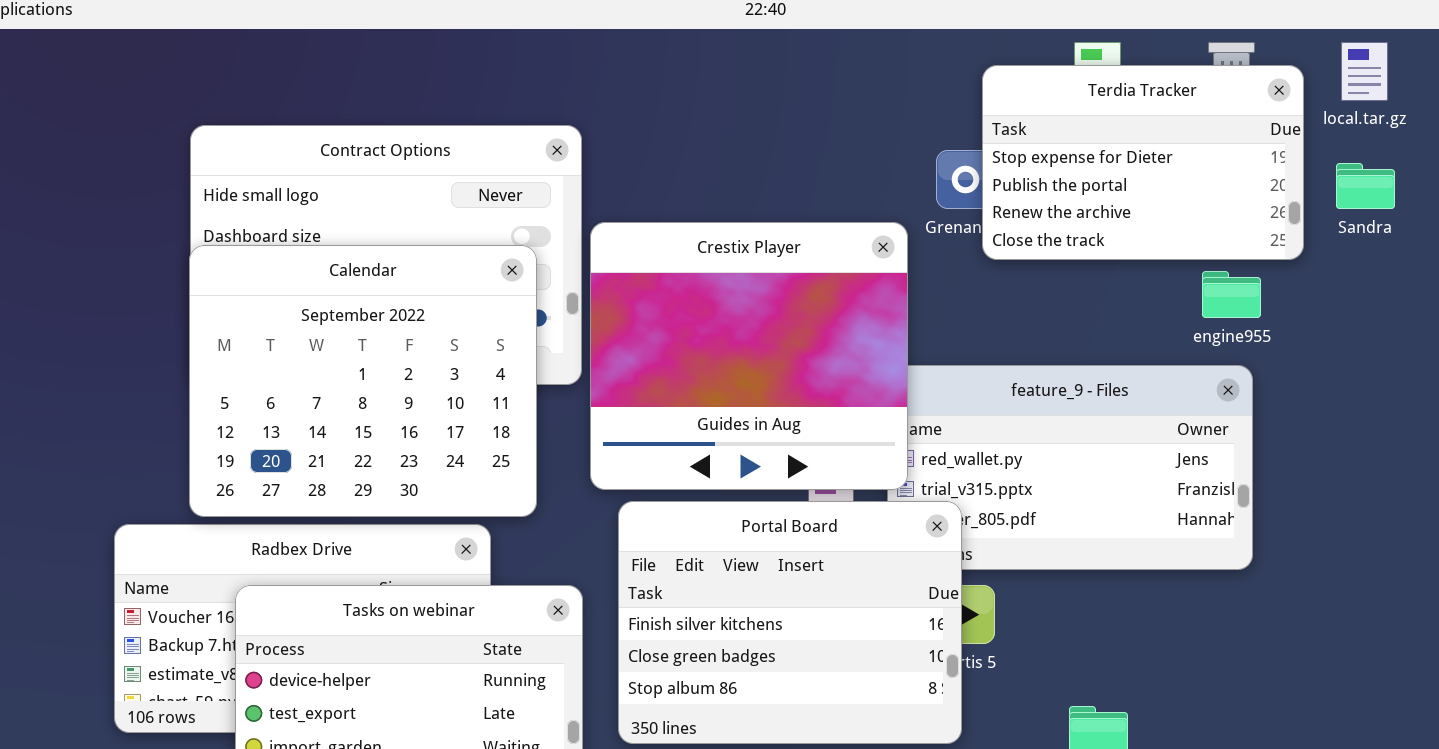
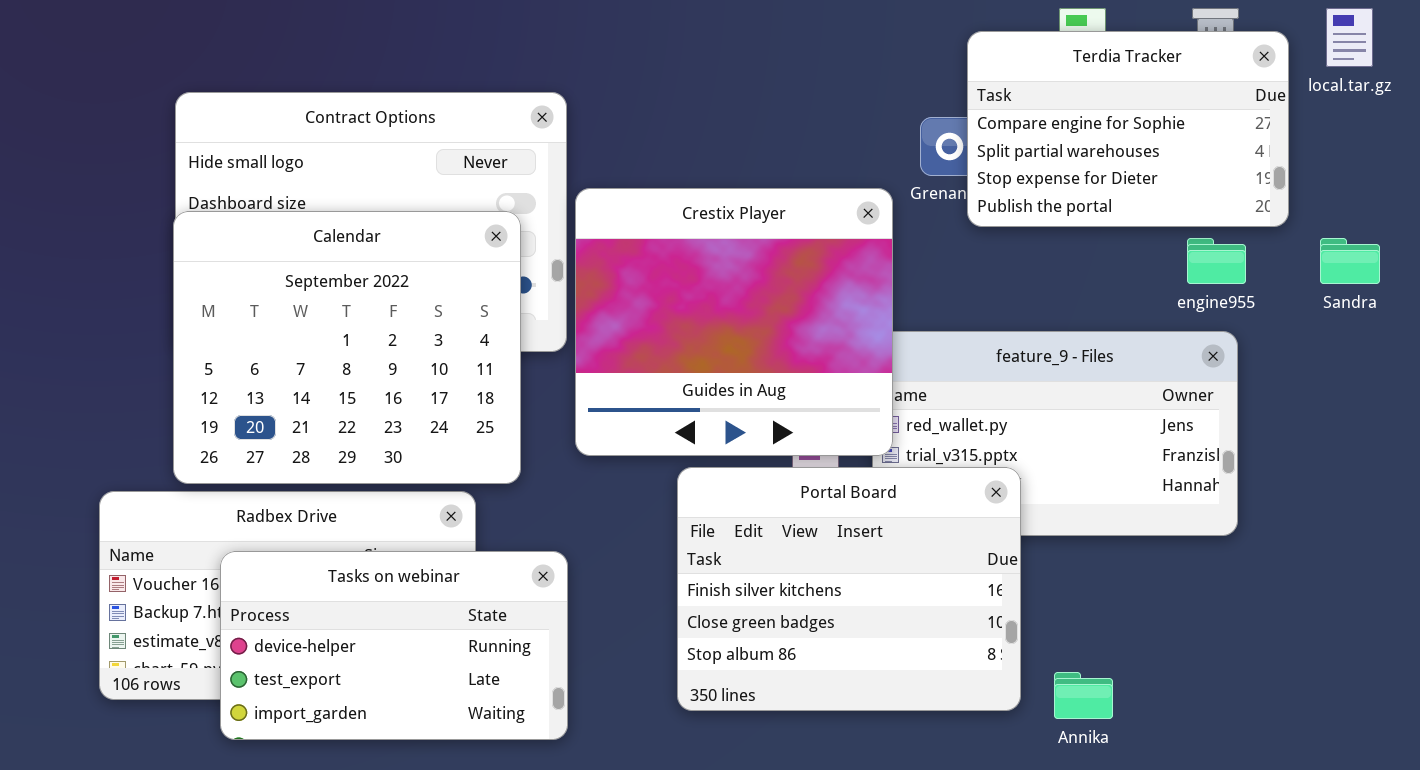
Terdia Tracker: [982,65,1304,260] -> [967,31,1289,227], scrolled up 2 rows
Sandra: [1336,163,1395,209] -> [1320,238,1380,284], moved
Portal Board: [618,501,962,744] -> [677,467,1021,711], moved

